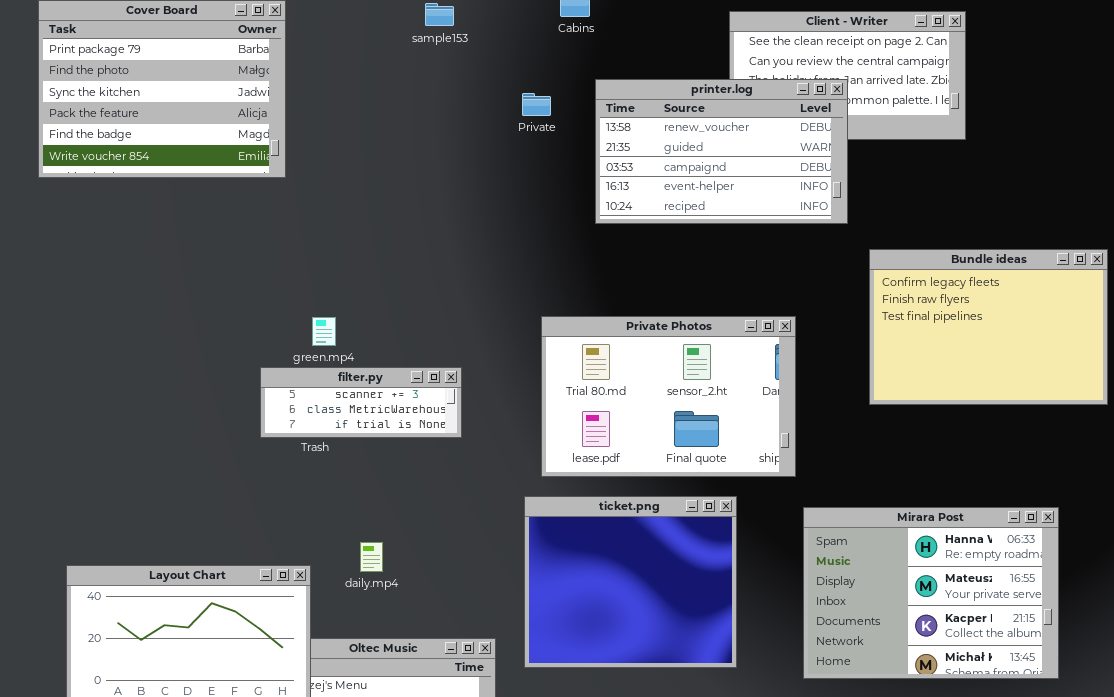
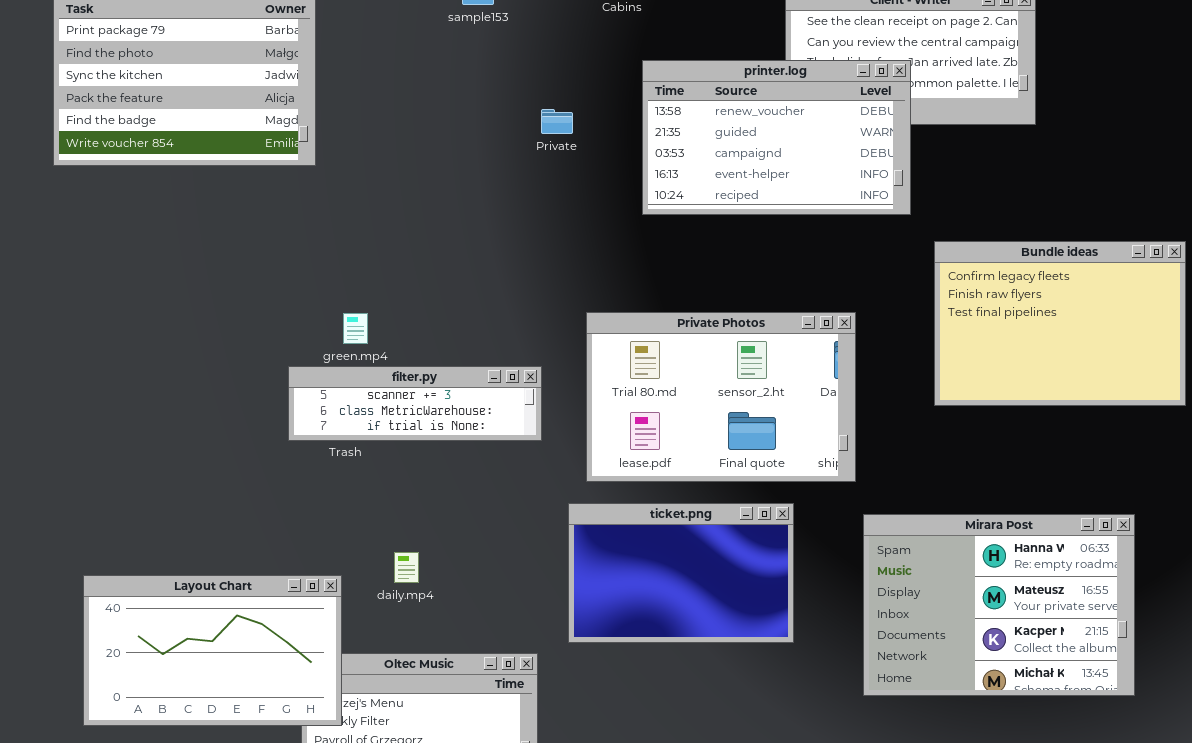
Private: [522,93,551,116] -> [541,109,573,134], moved
filter.py: [260,367,462,438] -> [288,366,542,441], resized
ticket.png: [524,496,737,668] -> [568,503,794,643], resized

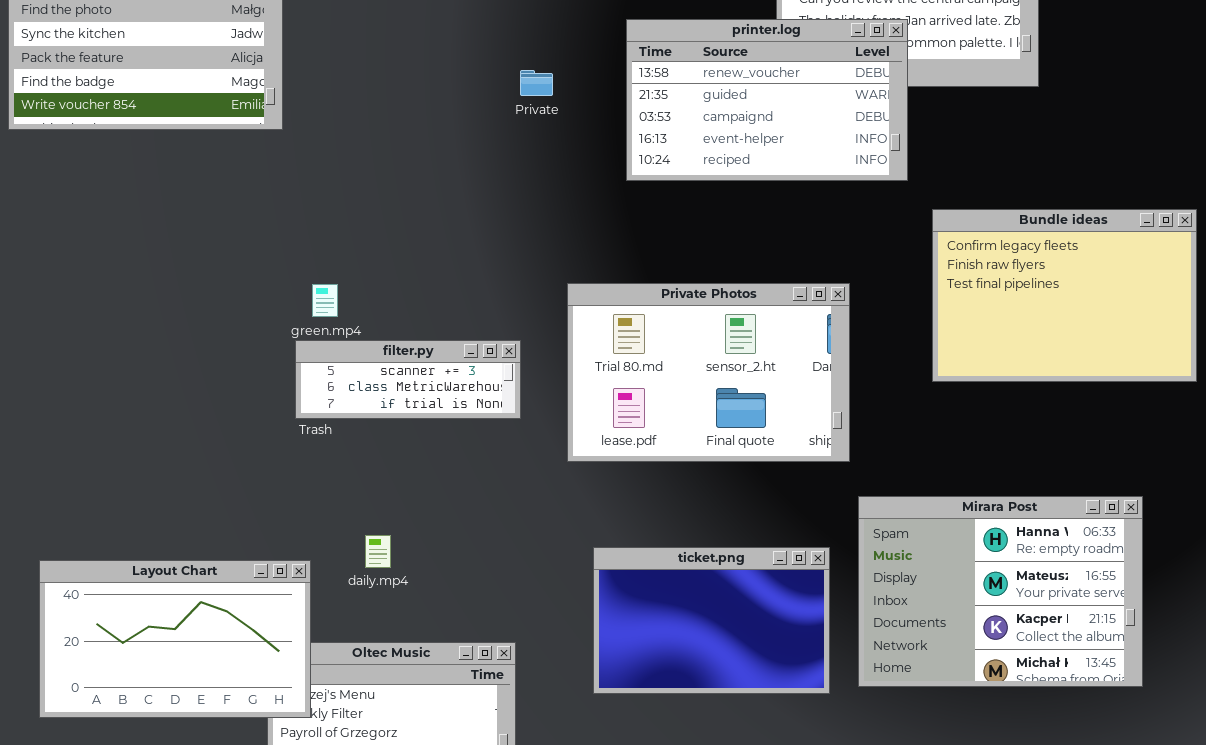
filter.py: [288,366,542,441] -> [295,340,521,419], resized
ticket.png: [568,503,794,643] -> [593,547,830,694], moved

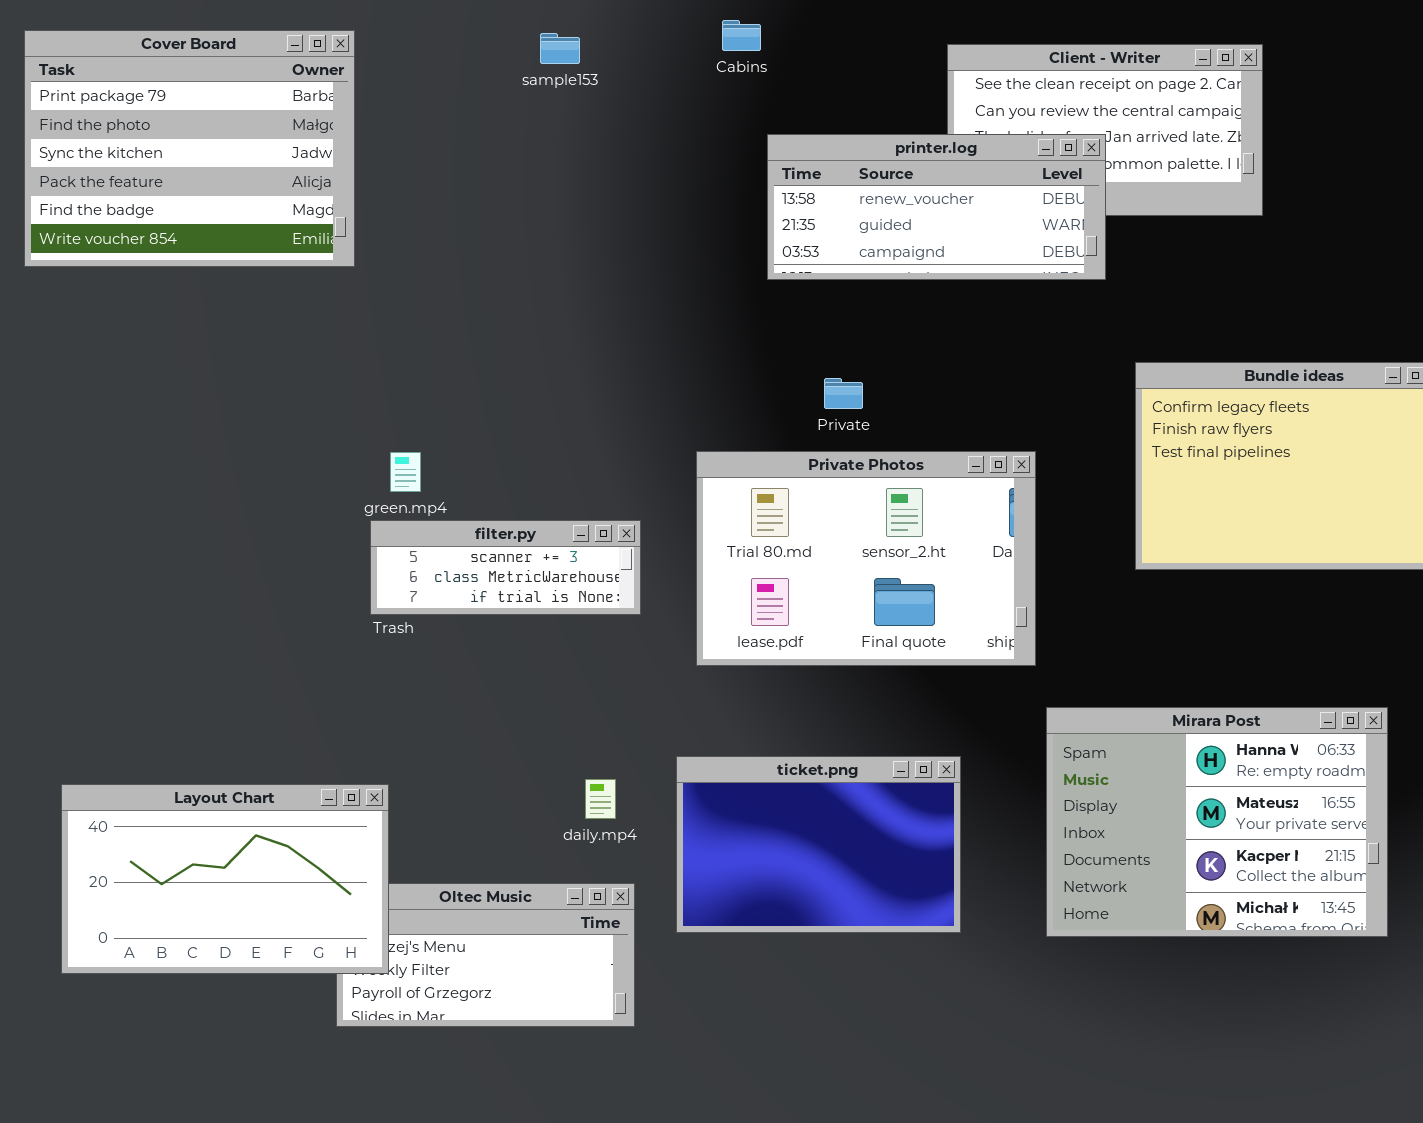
printer.log: [626,19,908,181] -> [767,134,1106,280], resized
Private: [520,70,553,96] -> [824,378,863,409], moved
daily.mp4: [365,535,391,568] -> [585,779,616,819], moved
ticket.png: [593,547,830,694] -> [676,756,961,933], moved

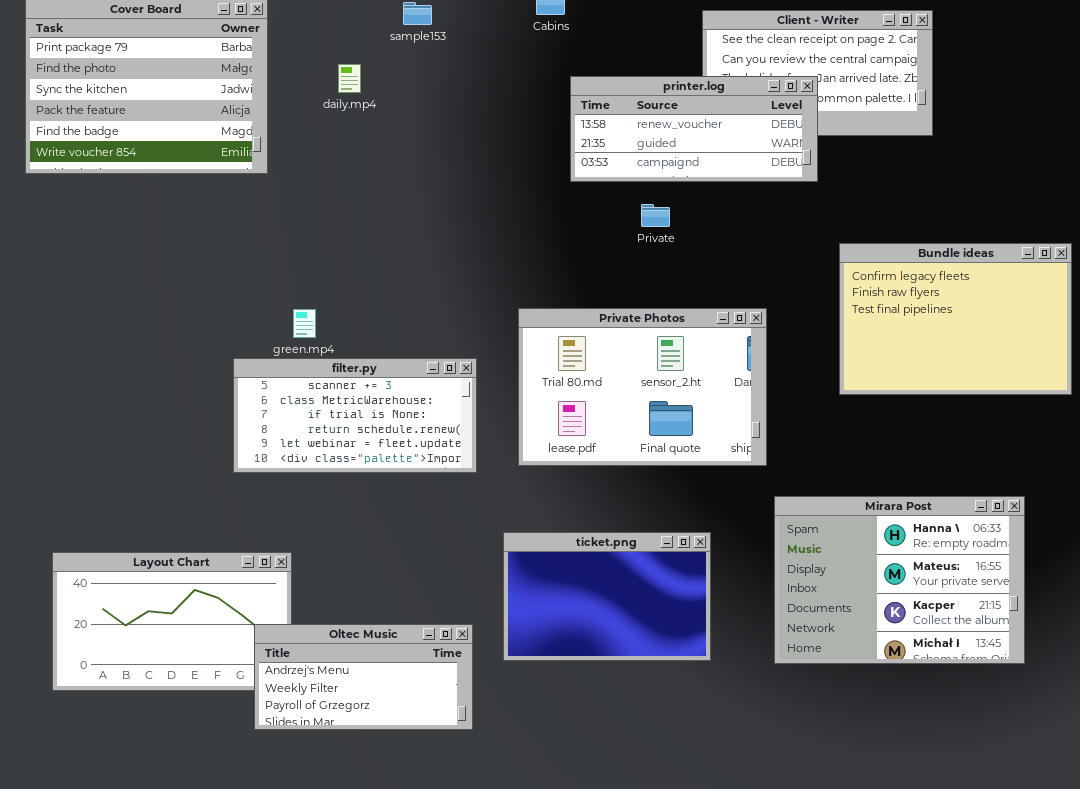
Private: [824,378,863,409] -> [641,204,670,227], moved
filter.py: [370,520,641,615] -> [233,358,477,473], resized
daily.mp4: [585,779,616,819] -> [338,64,361,93], moved
Oltec Music: [336,883,635,1027] -> [254,624,473,730], raised

